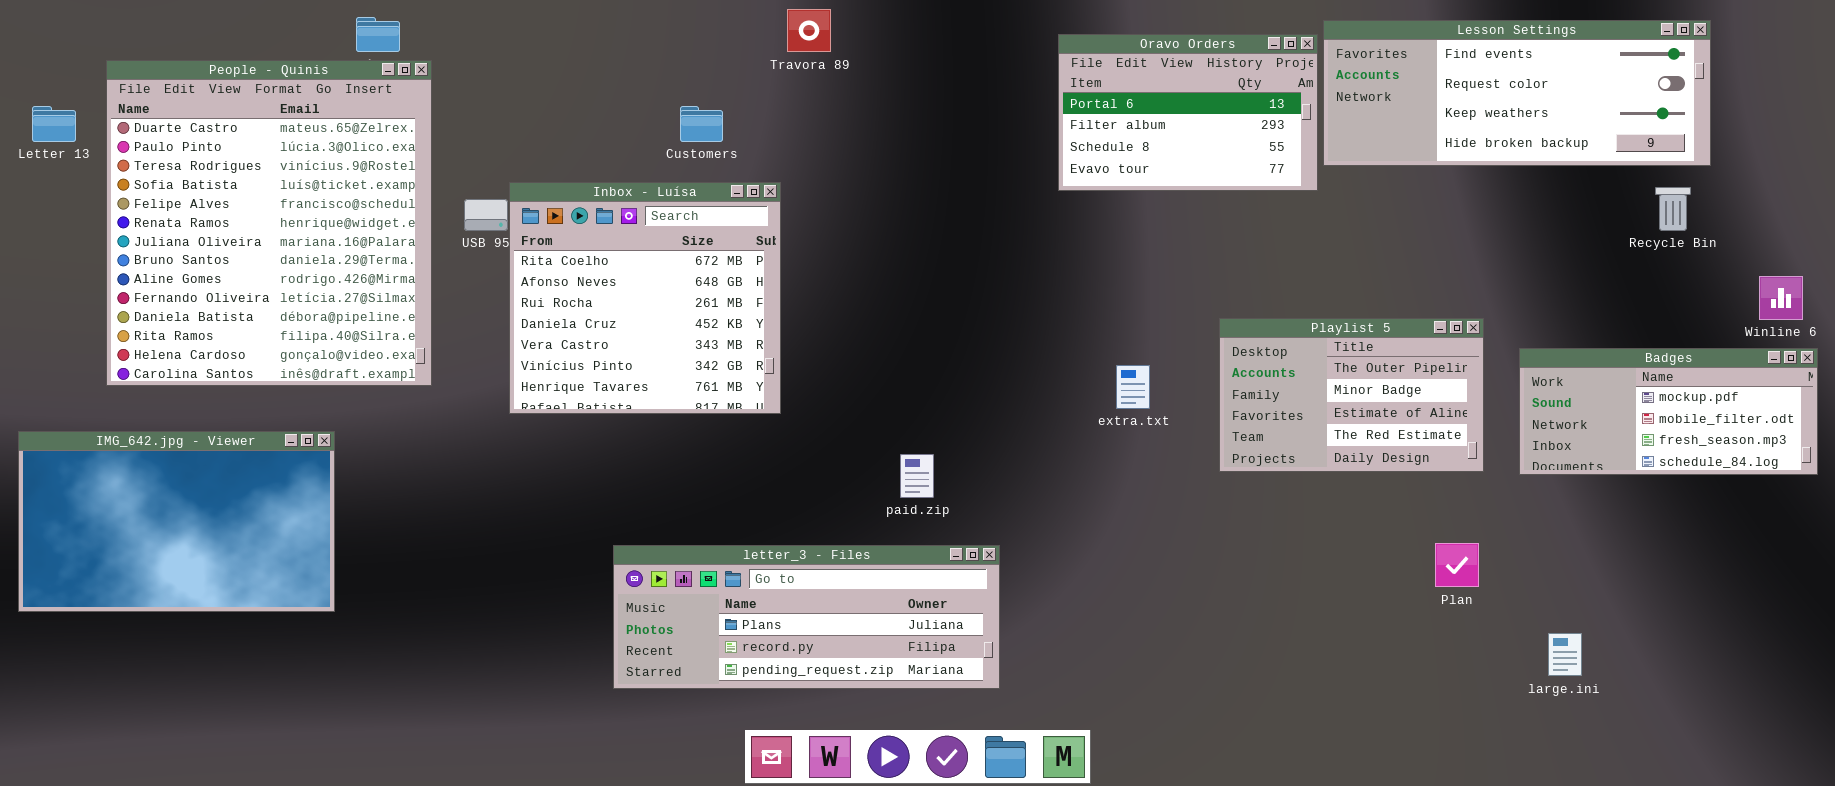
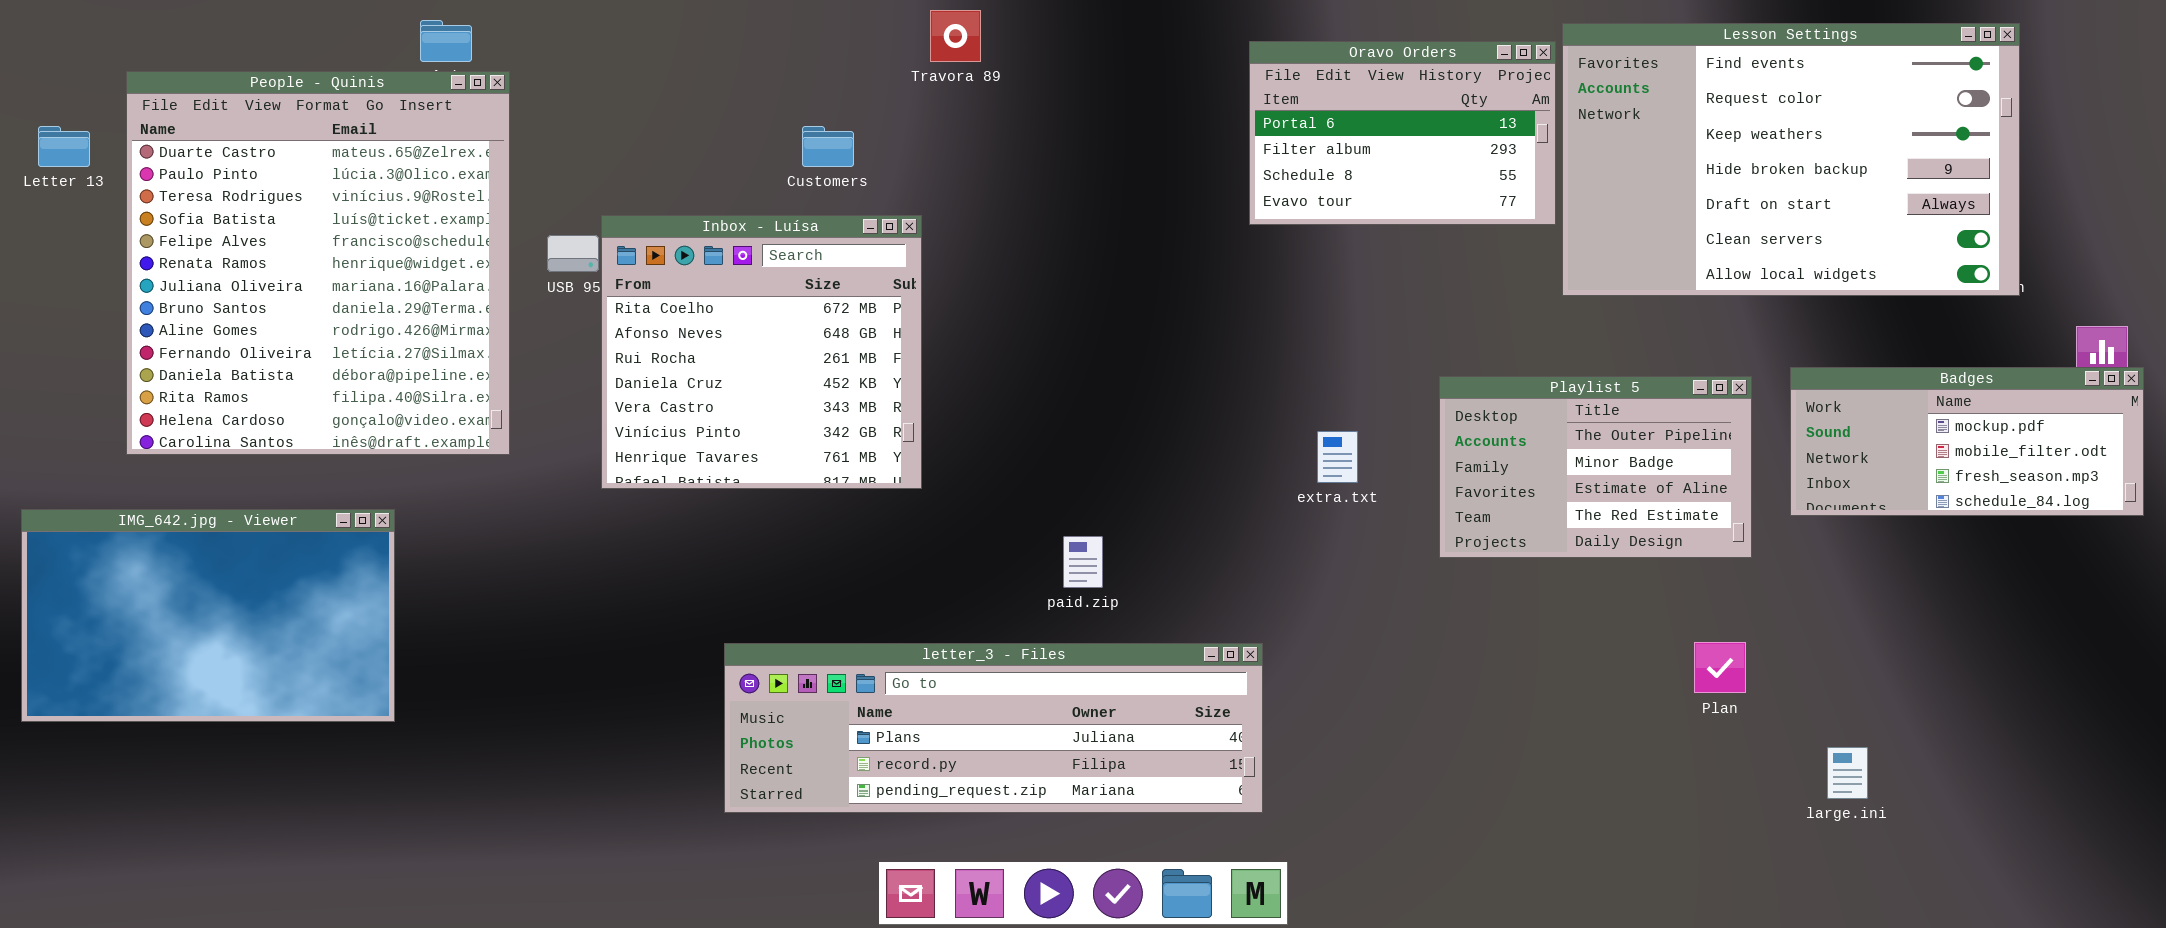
Lesson Settings: [1323,20,1711,166] -> [1562,23,2020,296], resized
Badges: [1519,348,1818,475] -> [1790,367,2144,516], moved
letter_3 - Files: [613,545,1000,689] -> [724,643,1263,813], resized

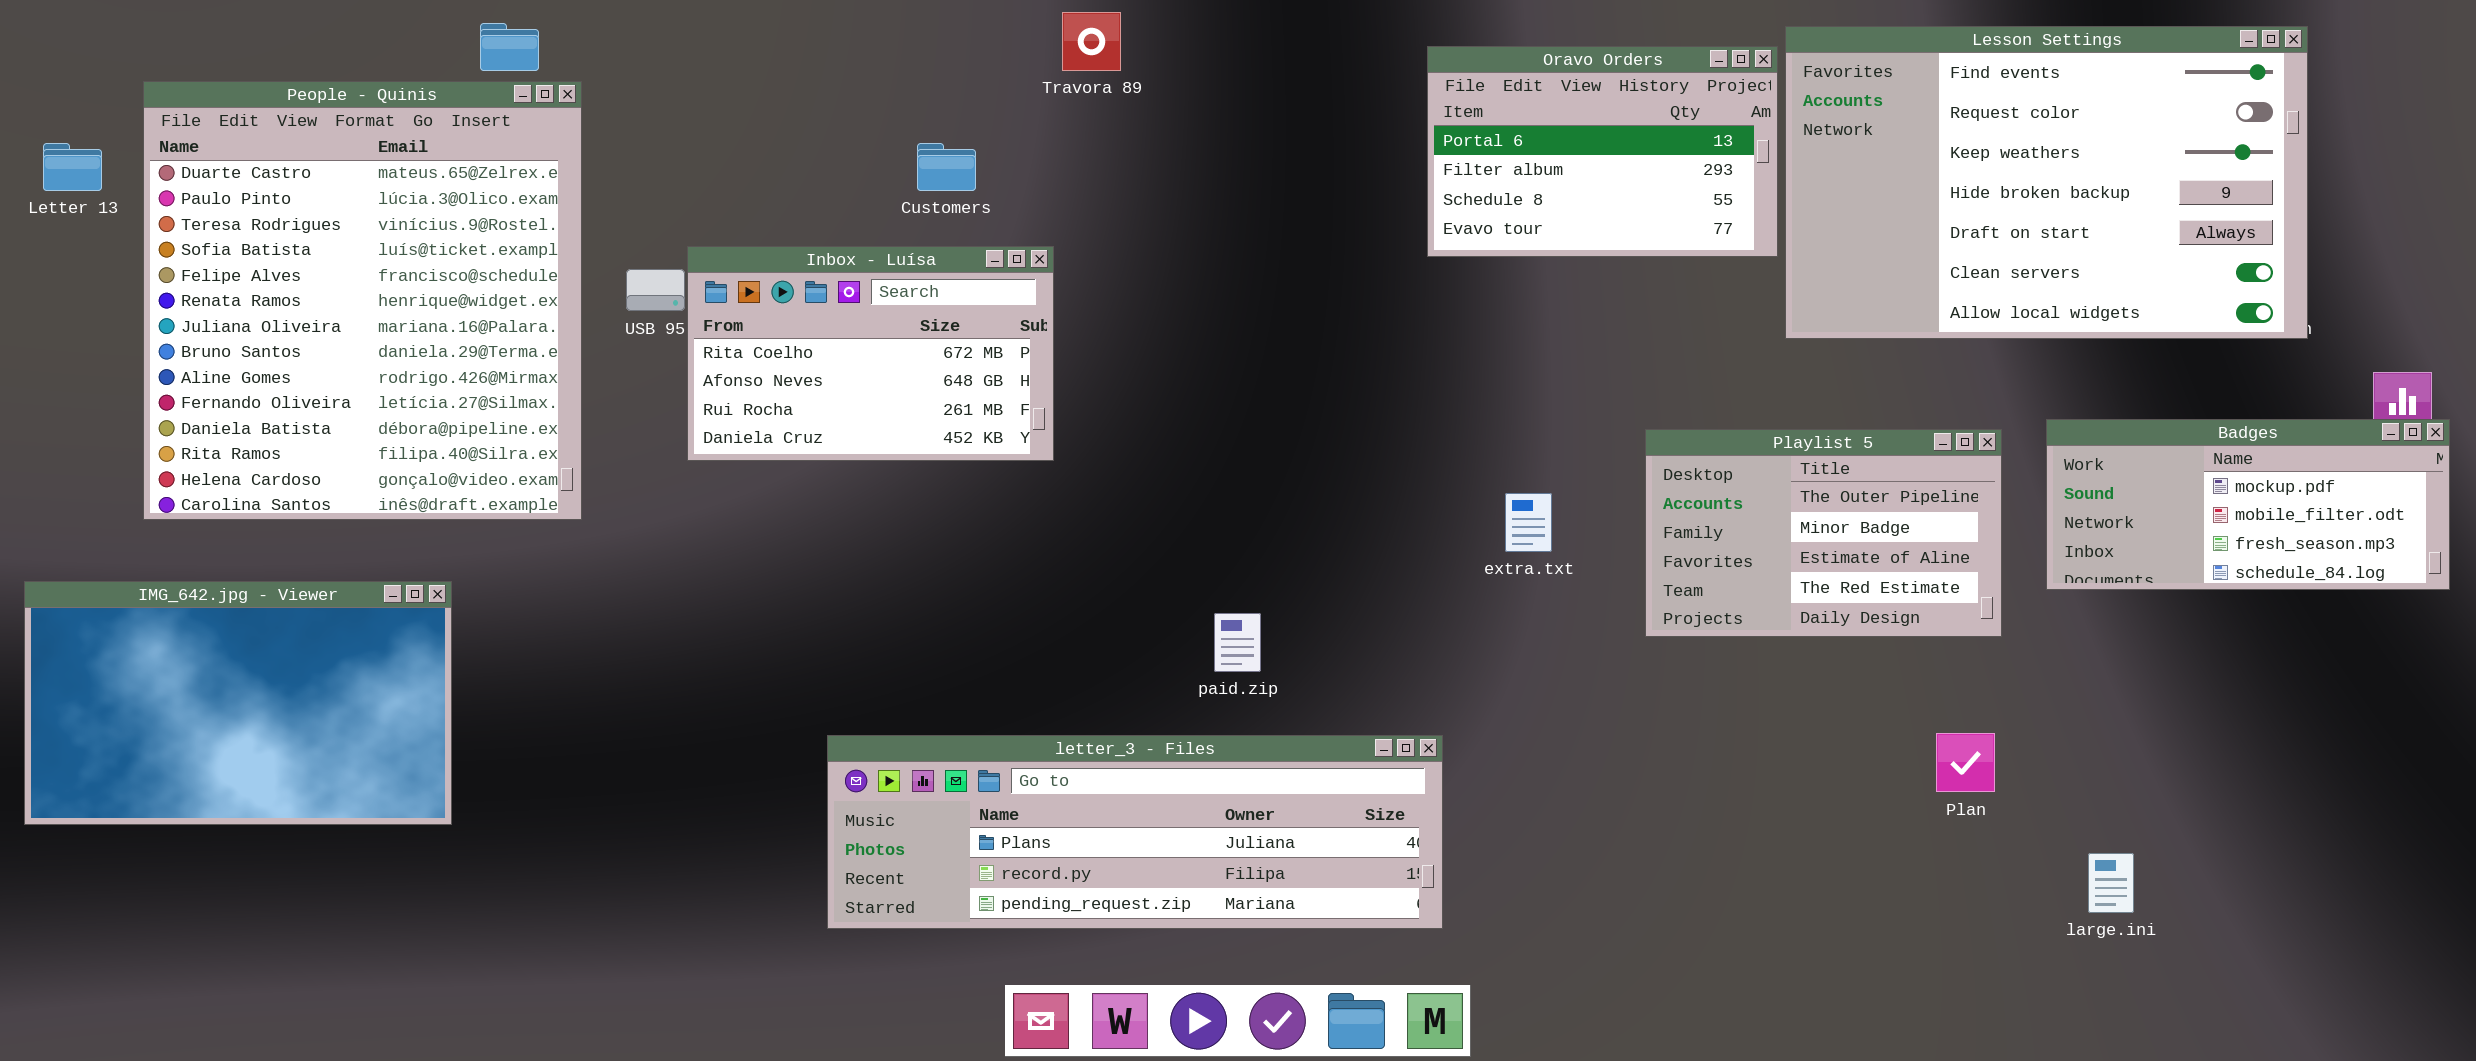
Inbox - Luísa: [601,215,922,489] -> [687,246,1054,461], resized

